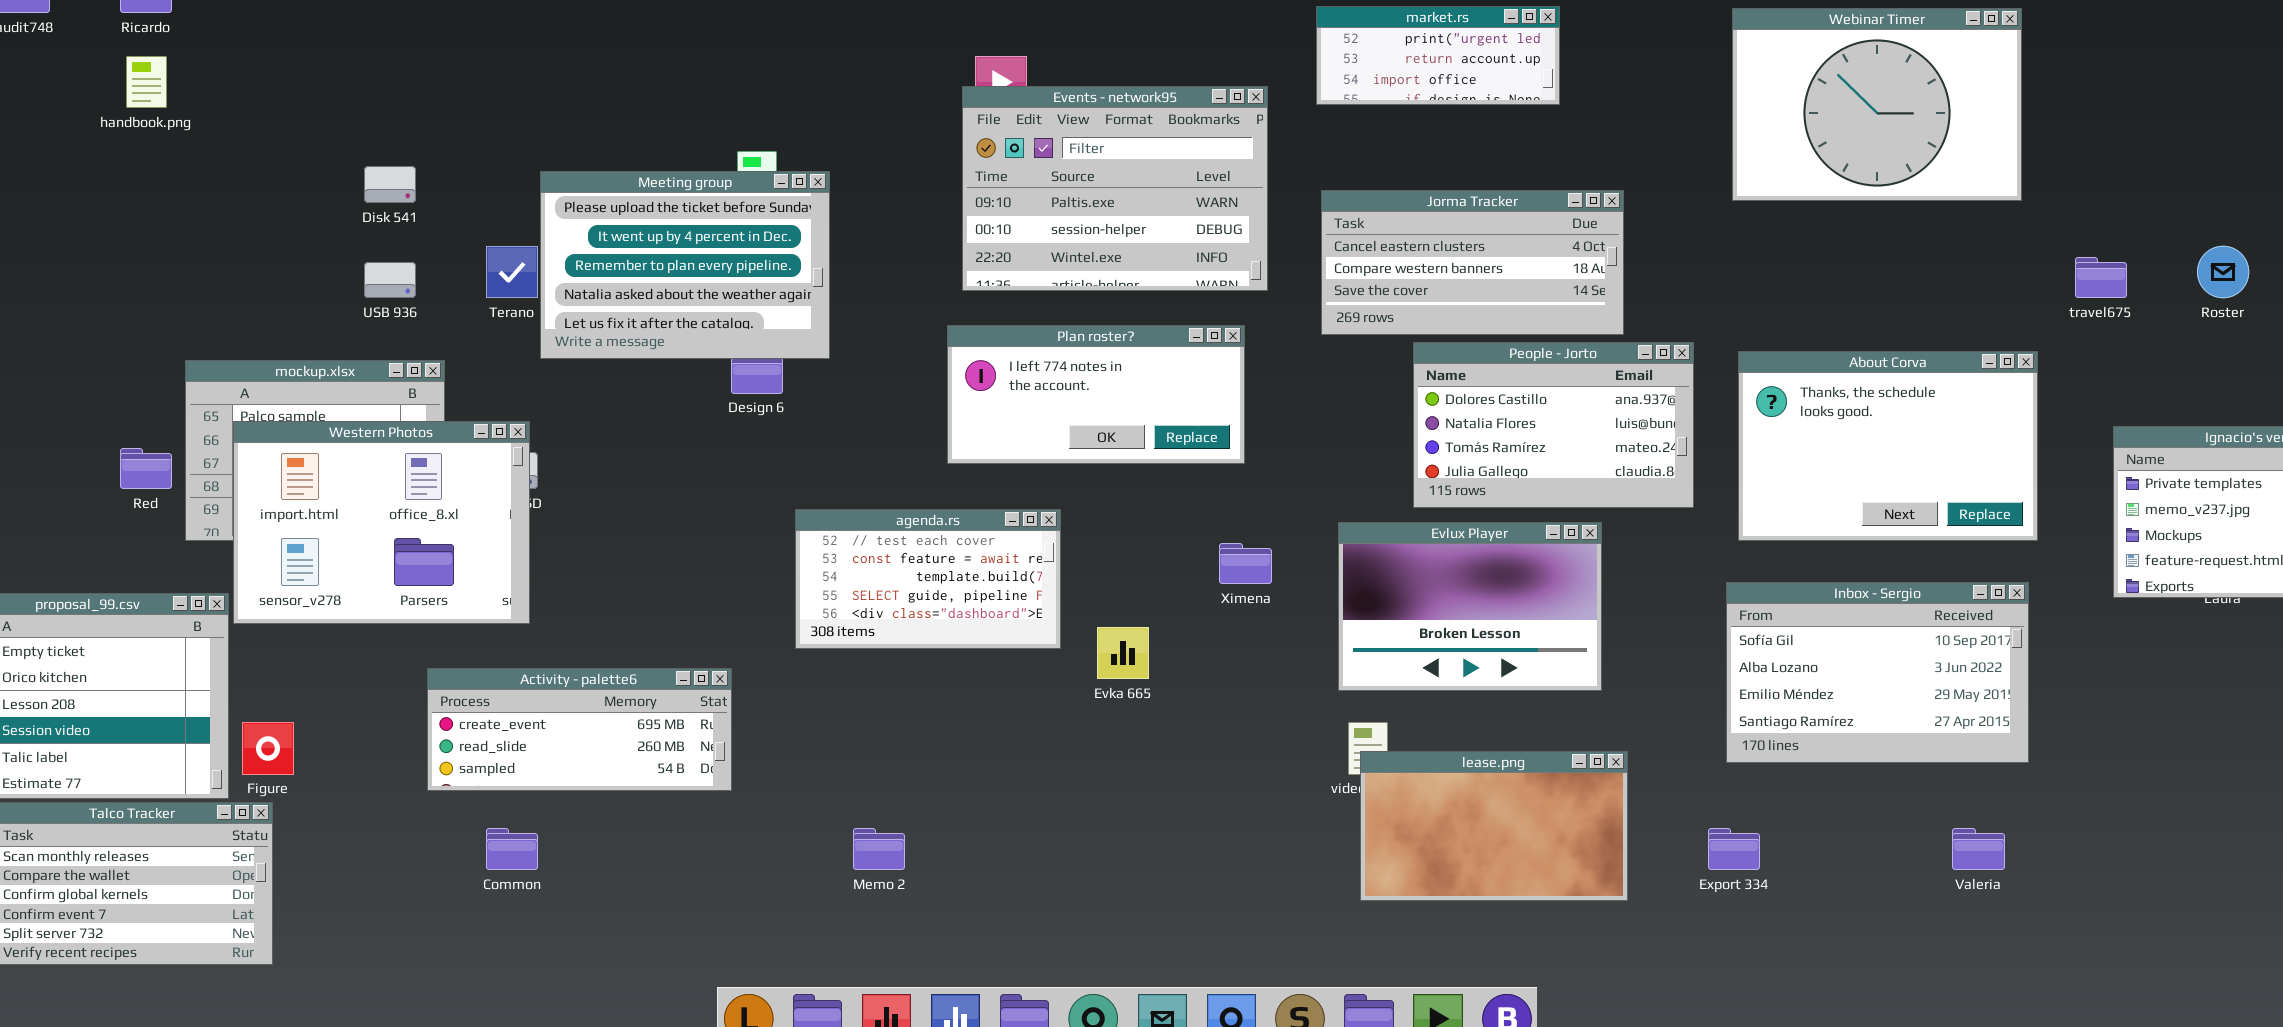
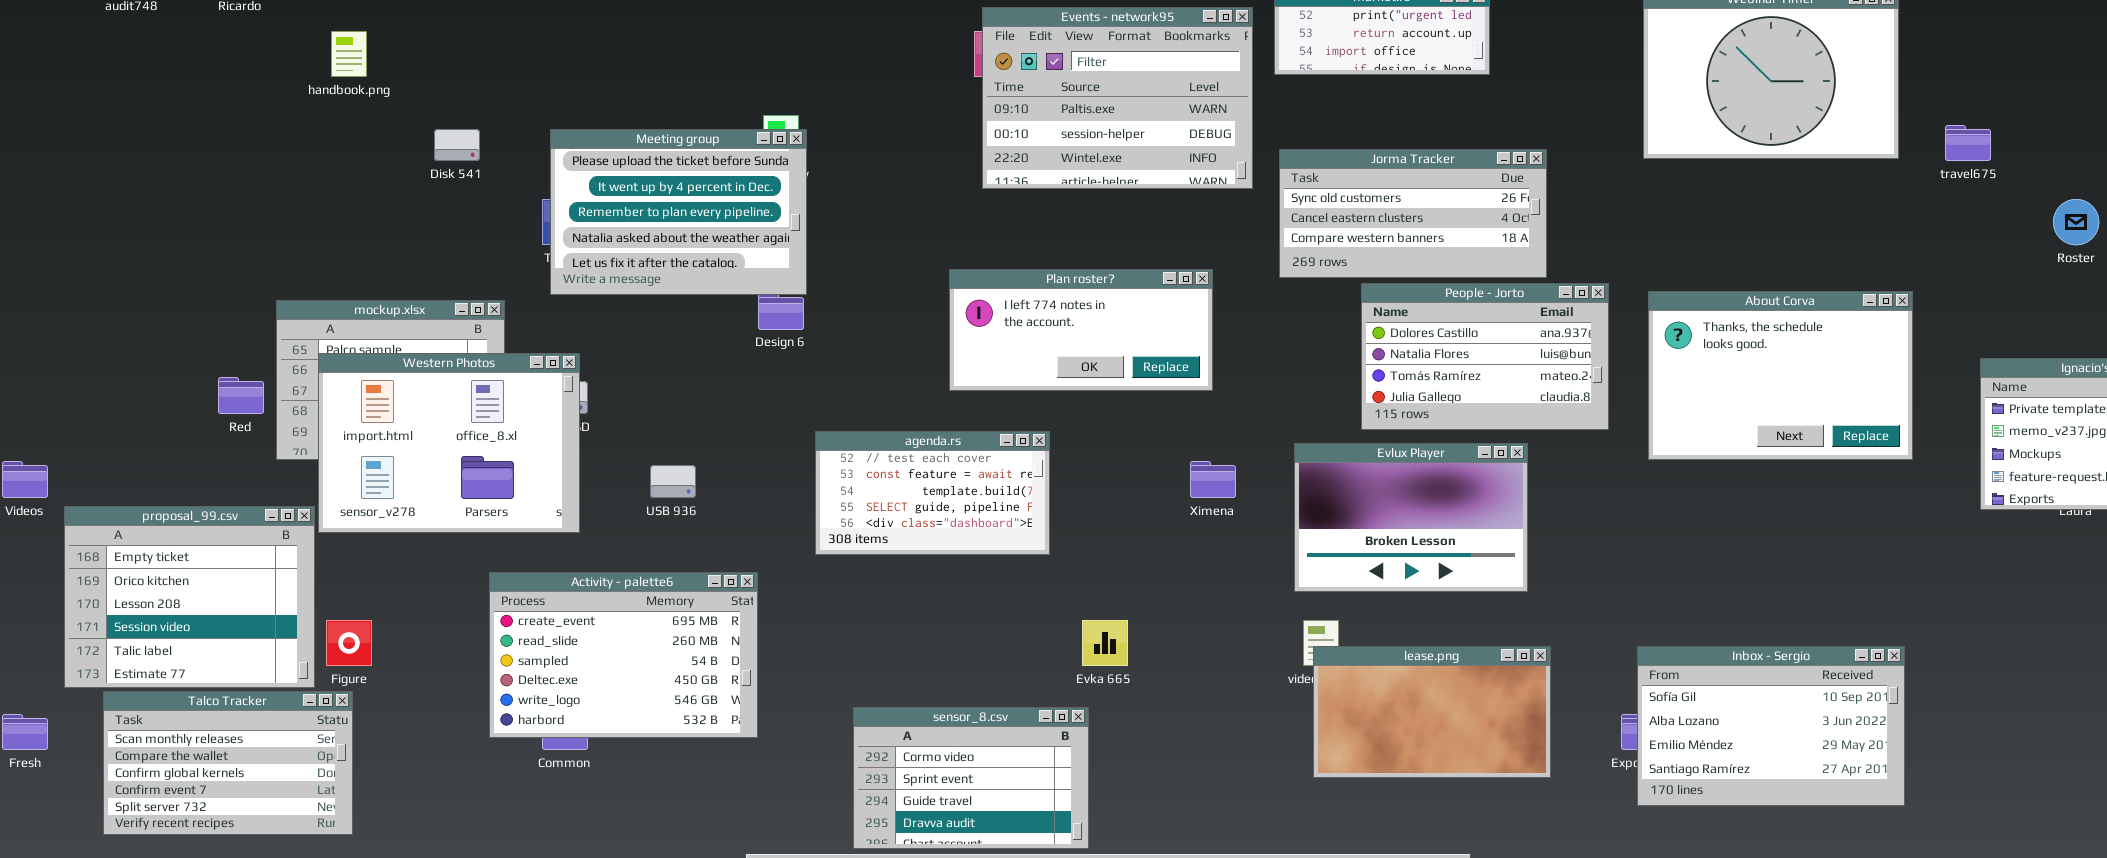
handbook.png: [126,56,167,108] -> [331,31,367,77], moved
Events - network95: [962,86,1268,291] -> [982,7,1253,189], moved
Meeting group: [540,171,830,359] -> [550,129,807,295], moved
Jorma Tracker: [1321,190,1624,335] -> [1279,149,1547,278], scrolled up 1 row
travel675: [2075,257,2127,298] -> [1945,125,1991,161], moved
USB 936: [364,262,416,298] -> [650,465,696,498], moved
Inbox - Sergio: [1726,582,2029,763] -> [1637,646,1905,806], moved
Evka 665: [1097,627,1149,679] -> [1082,620,1128,666], moved
Activity - palette6: [427,668,732,791] -> [489,572,758,738], resized
sensor_8.csv: none -> [853,707,1089,849], opened

